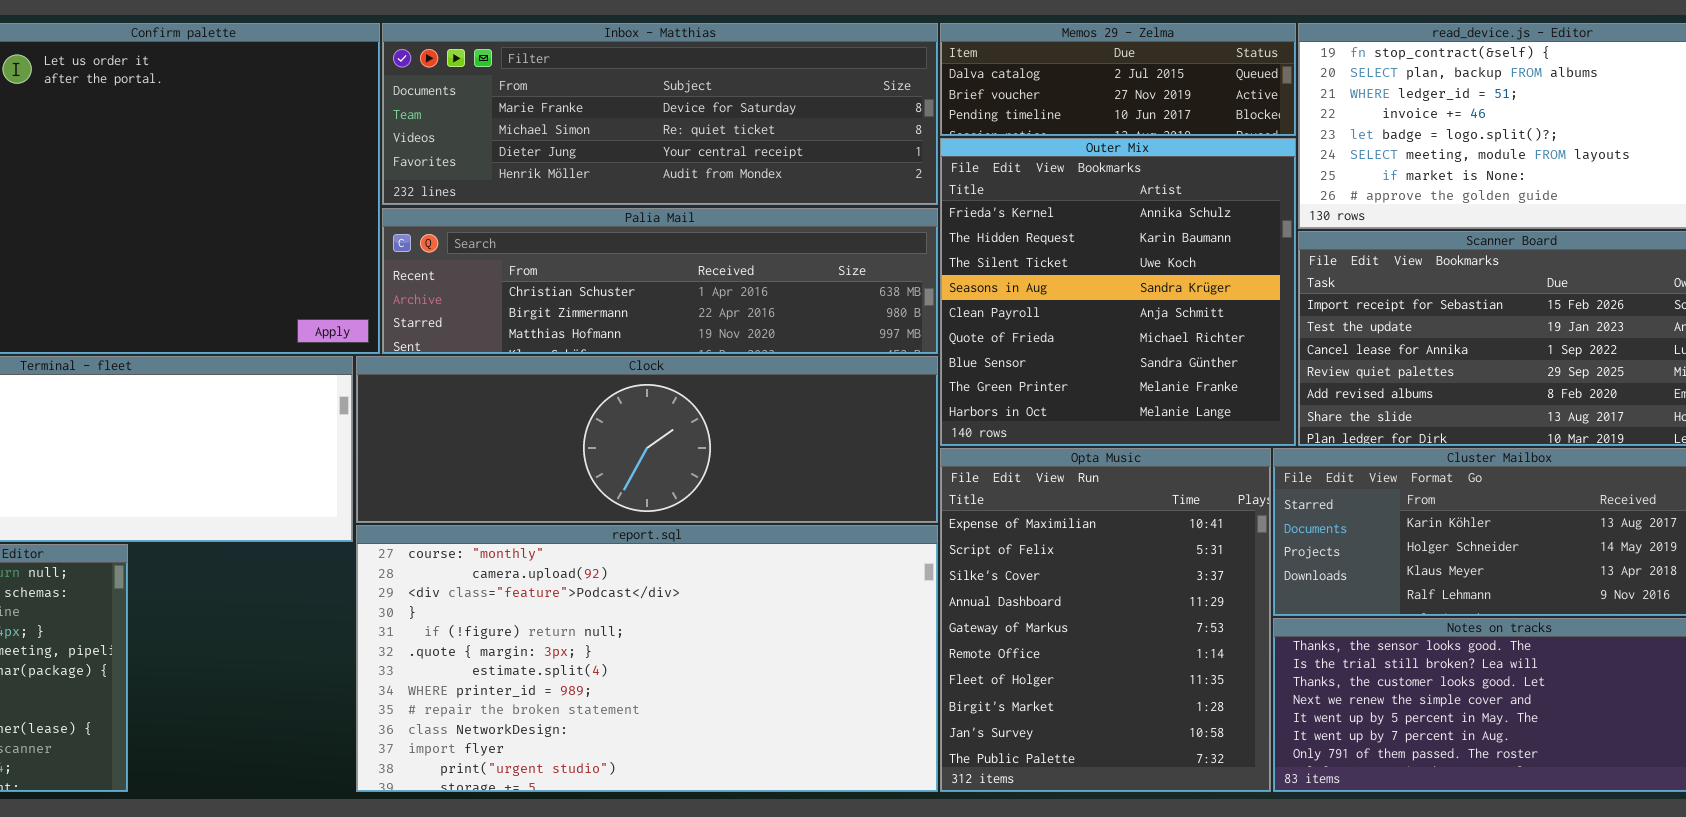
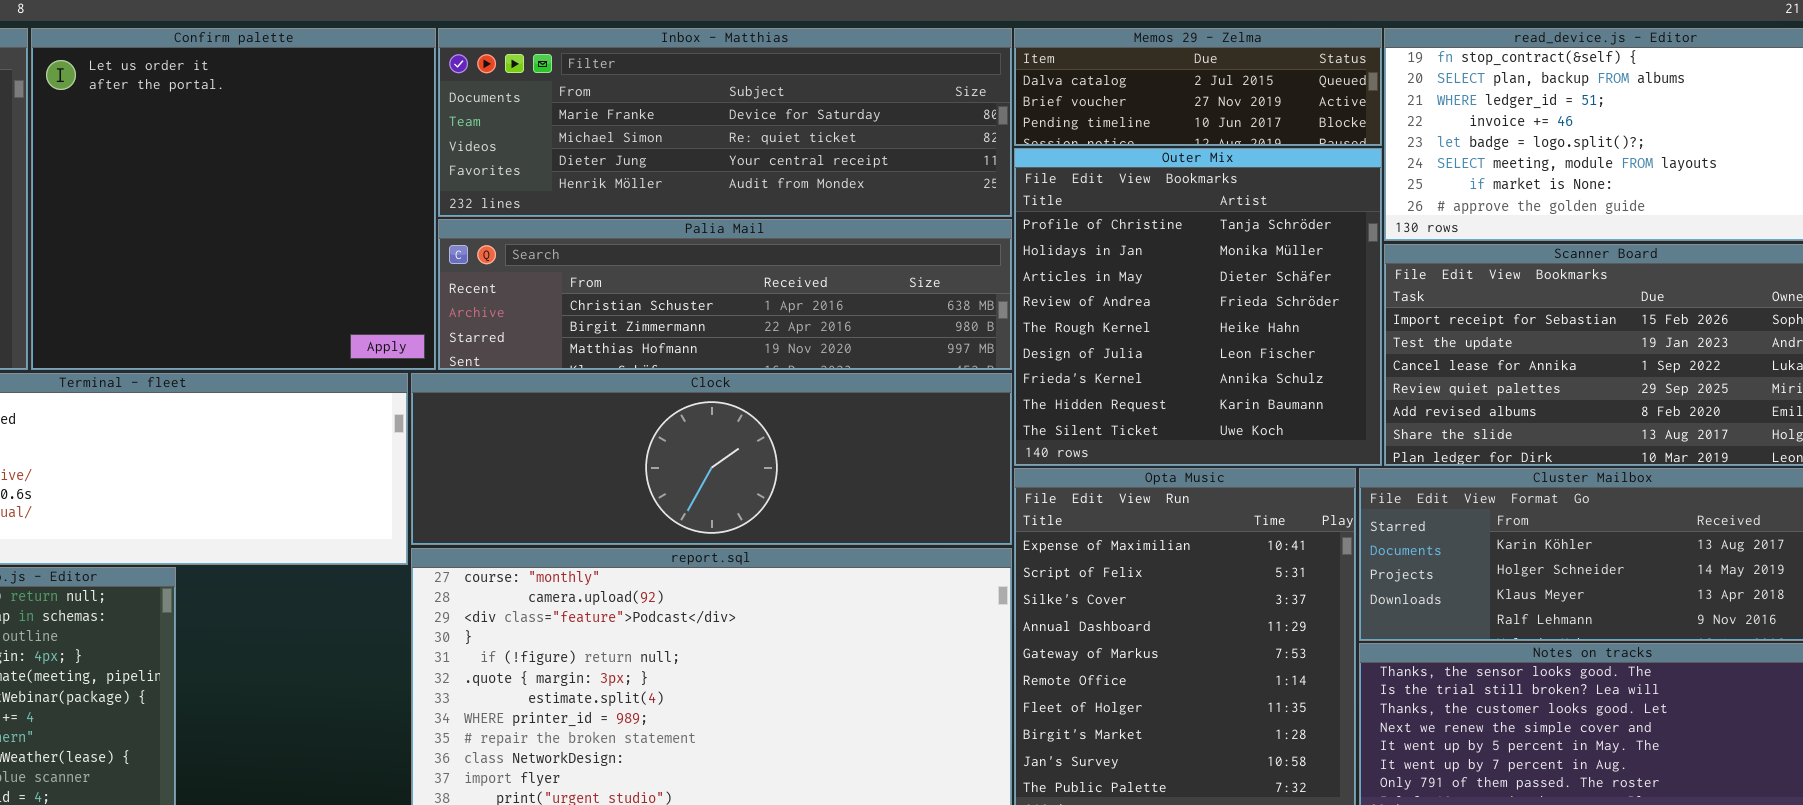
Outer Mix: [940,138,1296,446] -> [1014,148,1382,466], scrolled up 6 rows

